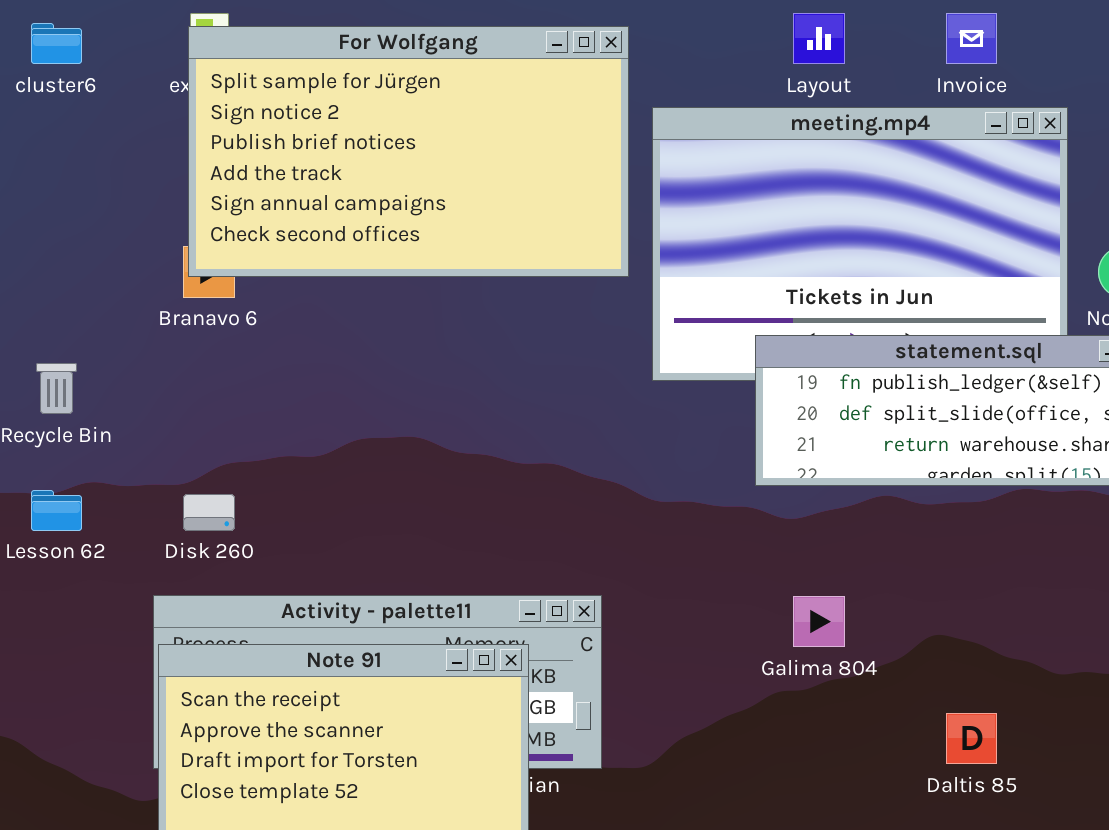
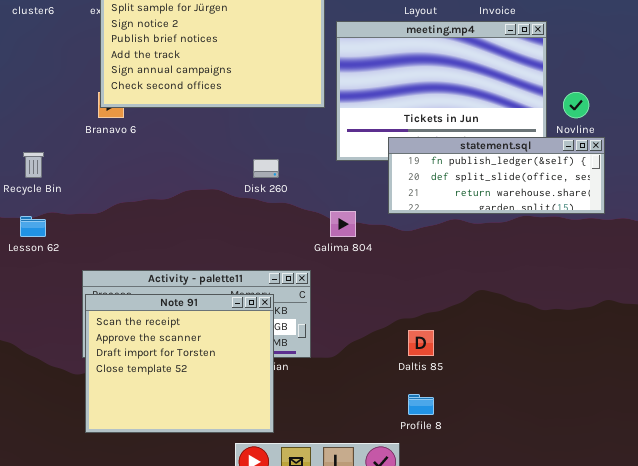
Disk 260: [183,494,235,531] -> [253,159,279,178], moved
Galima 804: [793,596,845,647] -> [330,211,356,237], moved
Daltis 85: [946,713,997,764] -> [408,330,434,356], moved

